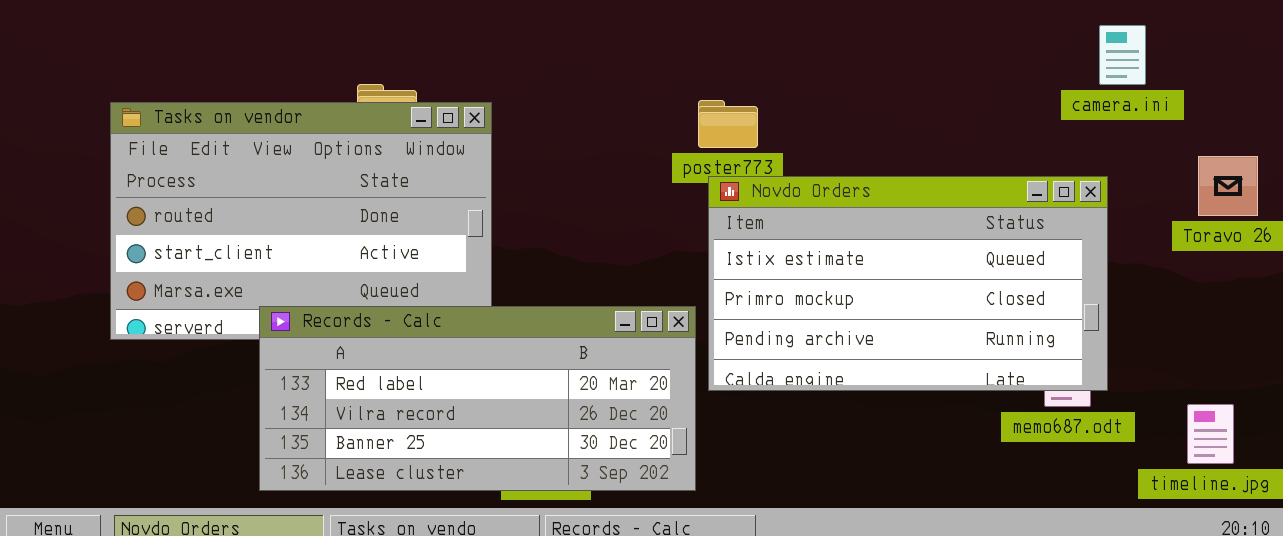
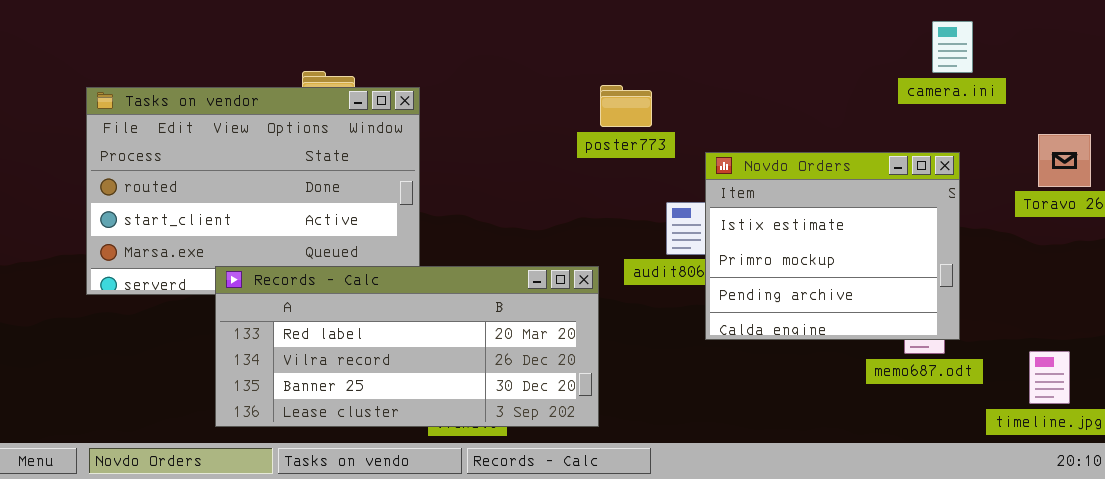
camera.ini: [1099,25,1146,85] -> [932,21,973,73], moved
Novdo Orders: [708,176,1108,391] -> [705,152,960,340], resized

